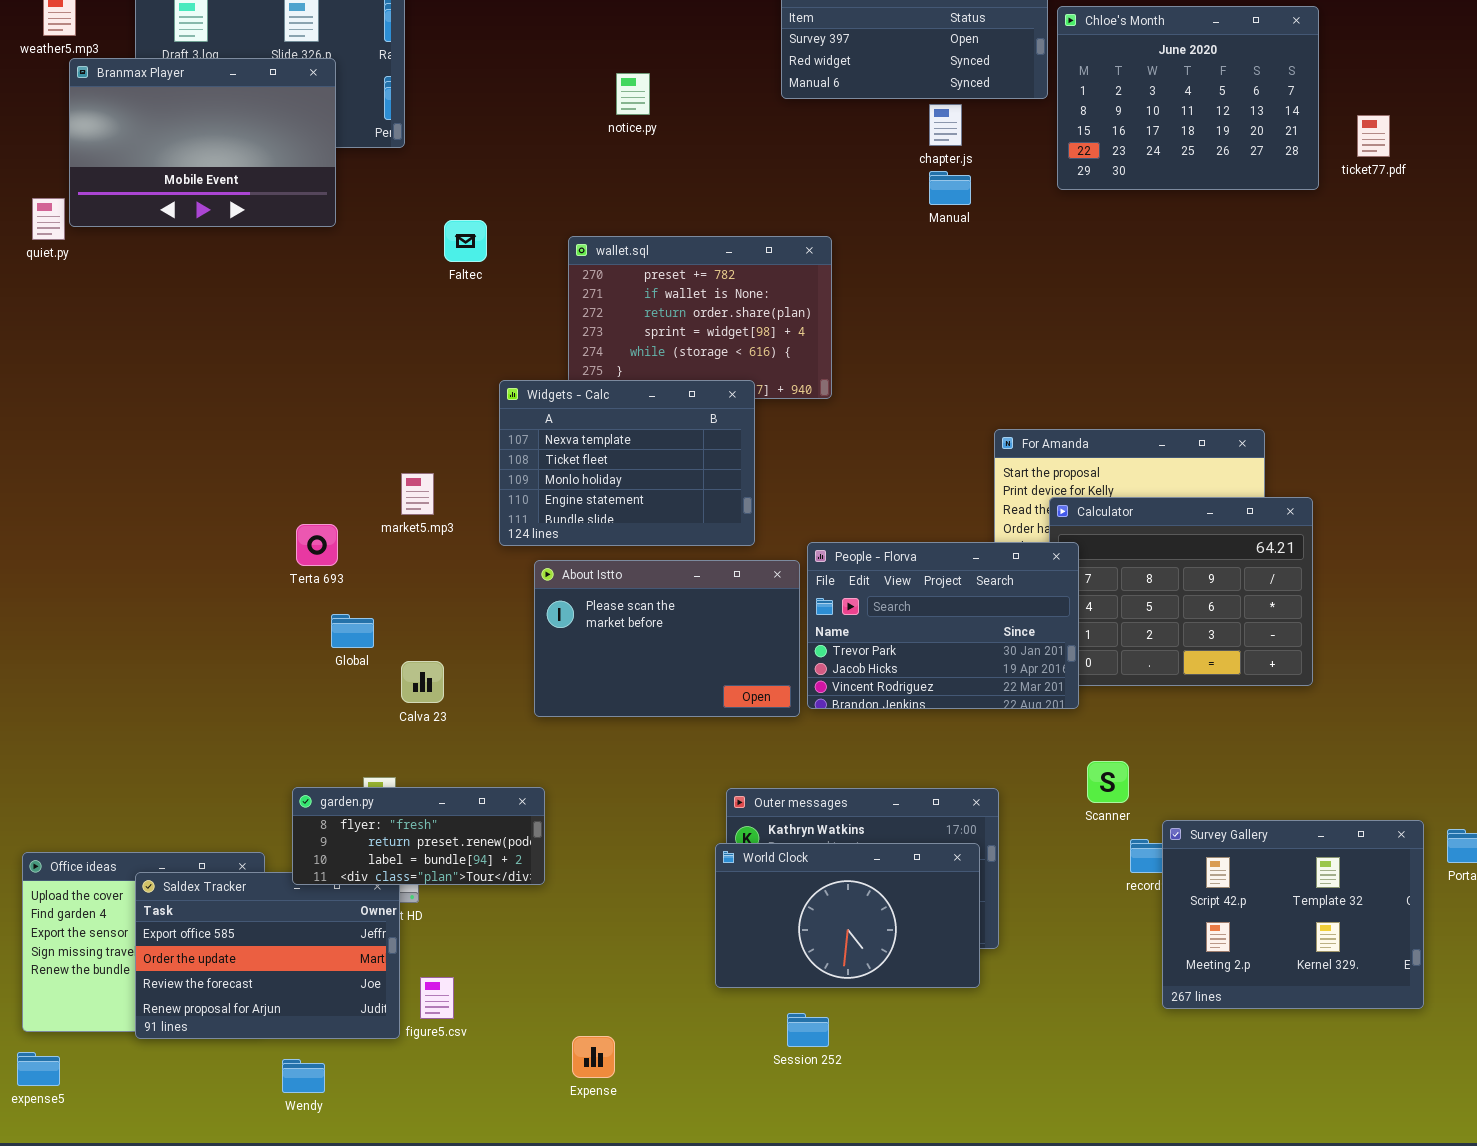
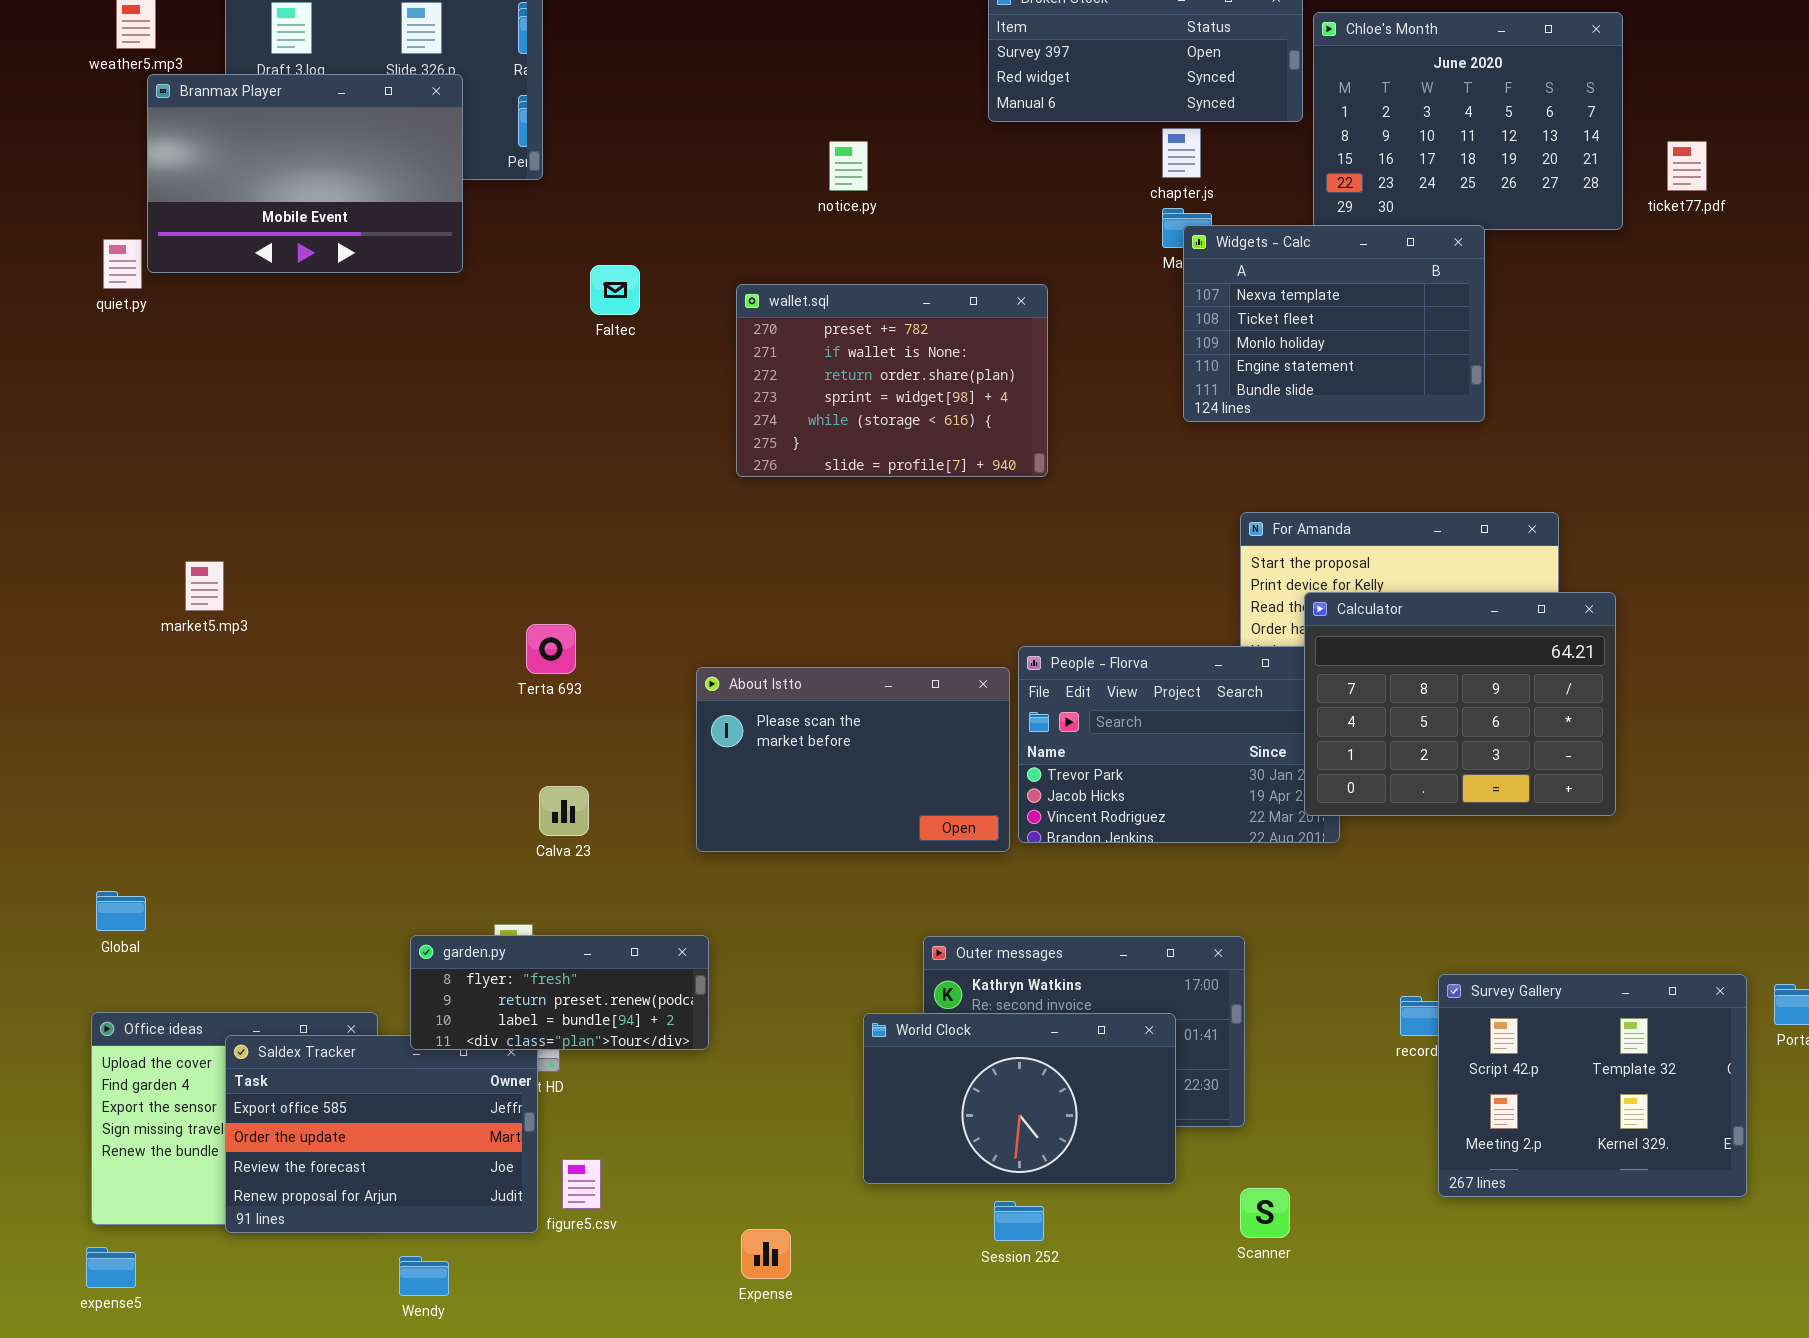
notice.py: [616,73,650,115] -> [829,141,868,191], moved
Widgets - Calc: [499,380,755,546] -> [1183,225,1485,422], moved
market5.mp3: [401,473,434,515] -> [185,561,224,611], moved
Calculator: [1049,497,1313,686] -> [1304,592,1616,816], raised
Terta 693: [296,524,338,566] -> [526,624,576,674], moved
Global: [331,614,374,648] -> [96,891,146,931], moved
Scanner: [1087,761,1129,803] -> [1240,1188,1290,1238], moved
World Clock: [715,843,980,988] -> [863,1013,1176,1184], moved

